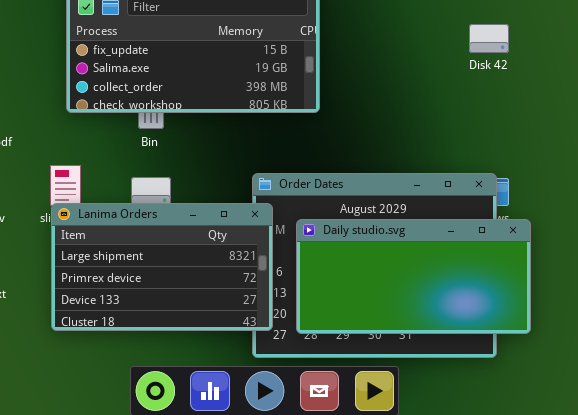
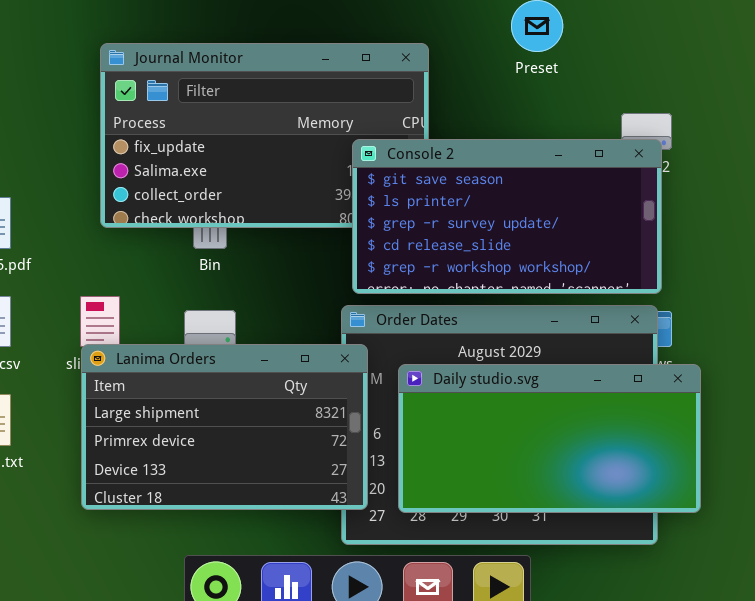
Console 2: none -> [352,139,662,294], opened

